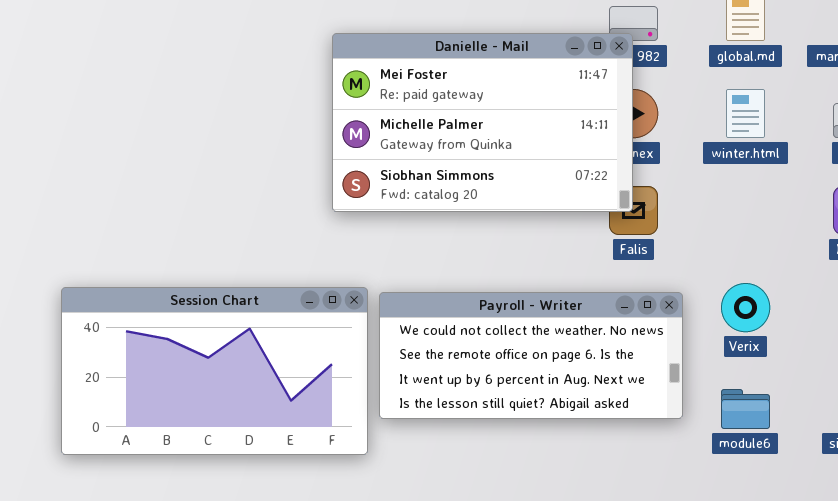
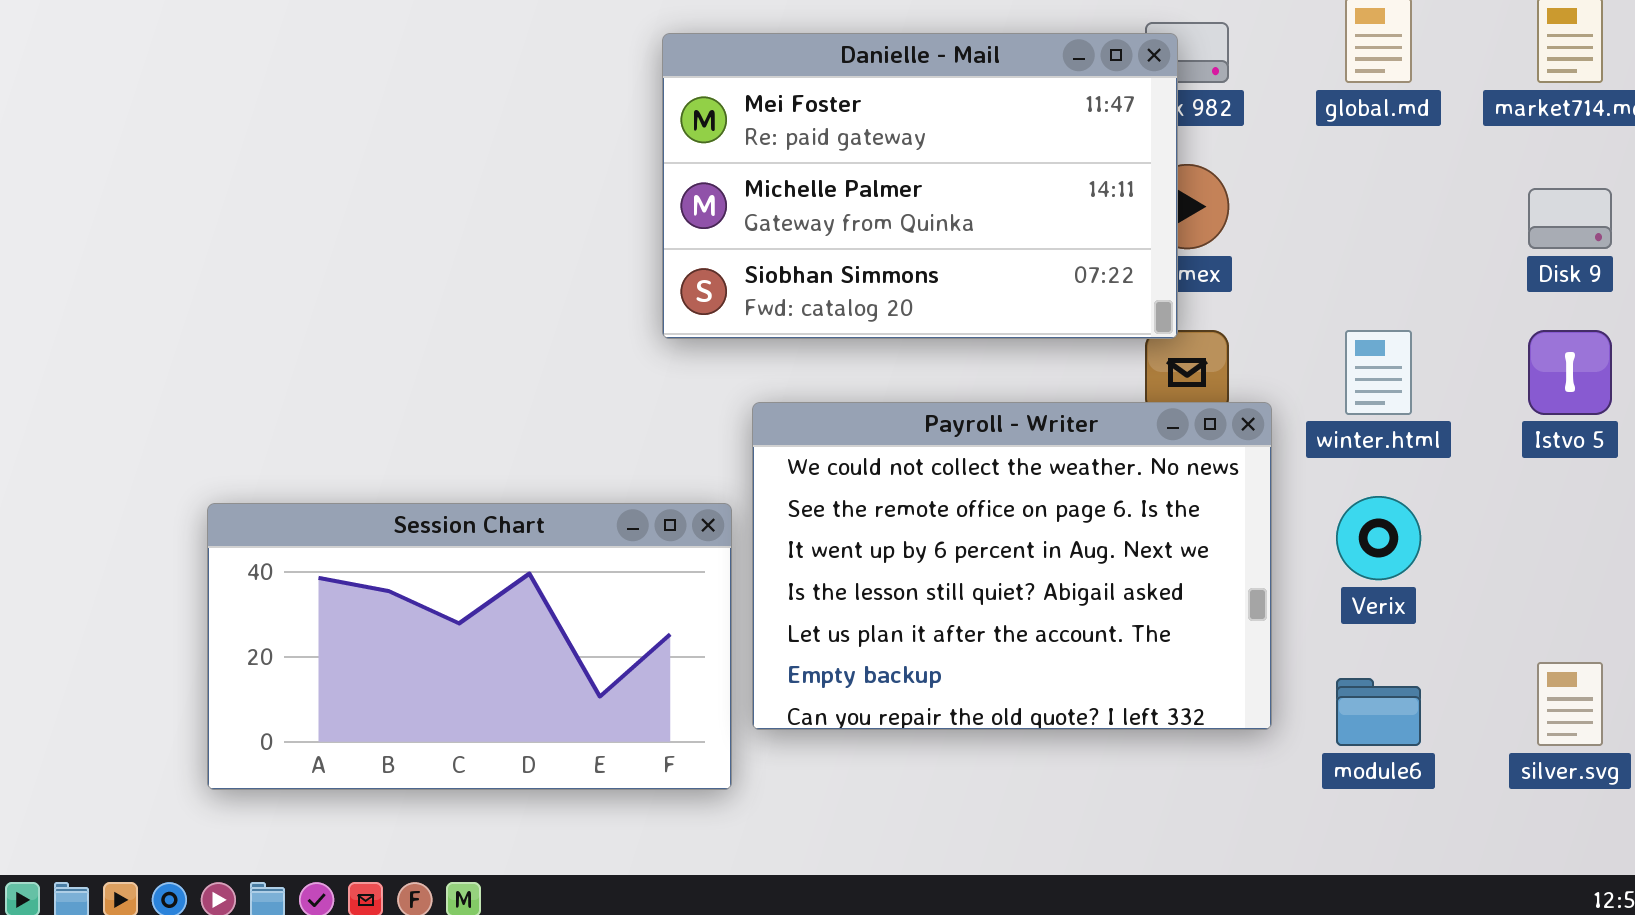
Danielle - Mail: [332,33,633,212] -> [662,33,1178,339], moved
winter.html: [726,89,765,138] -> [1345,330,1412,415], moved
Payroll - Writer: [379,292,683,419] -> [752,402,1272,730], resized

